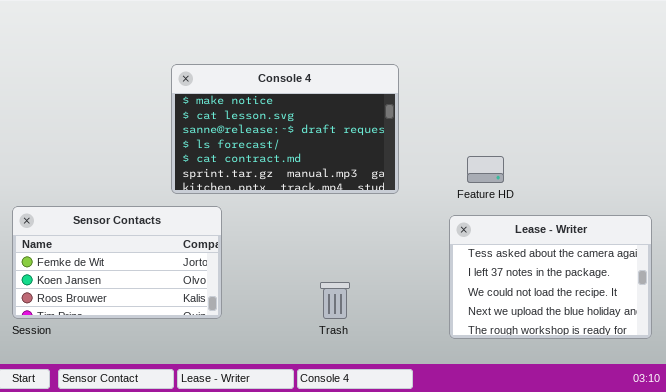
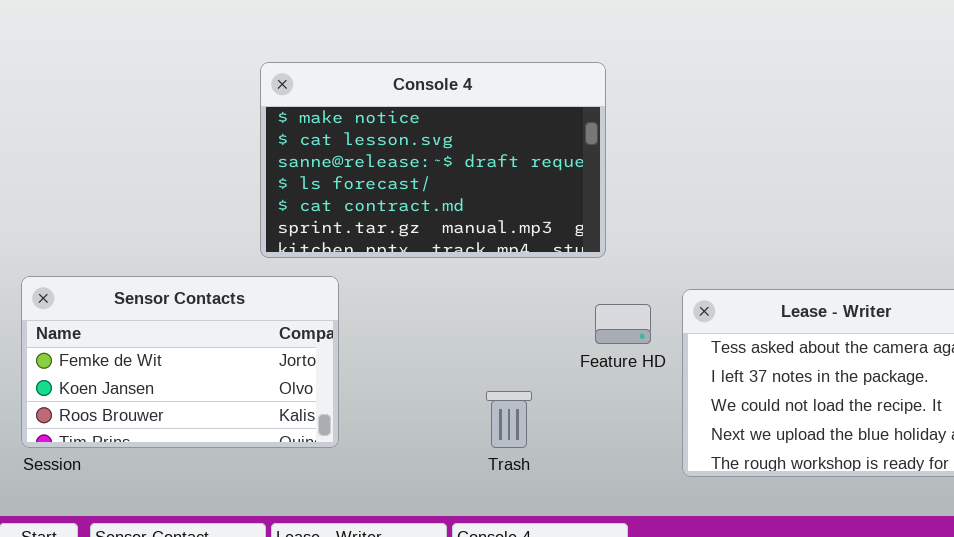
Feature HD: [467,156,504,183] -> [595,304,651,344], moved

